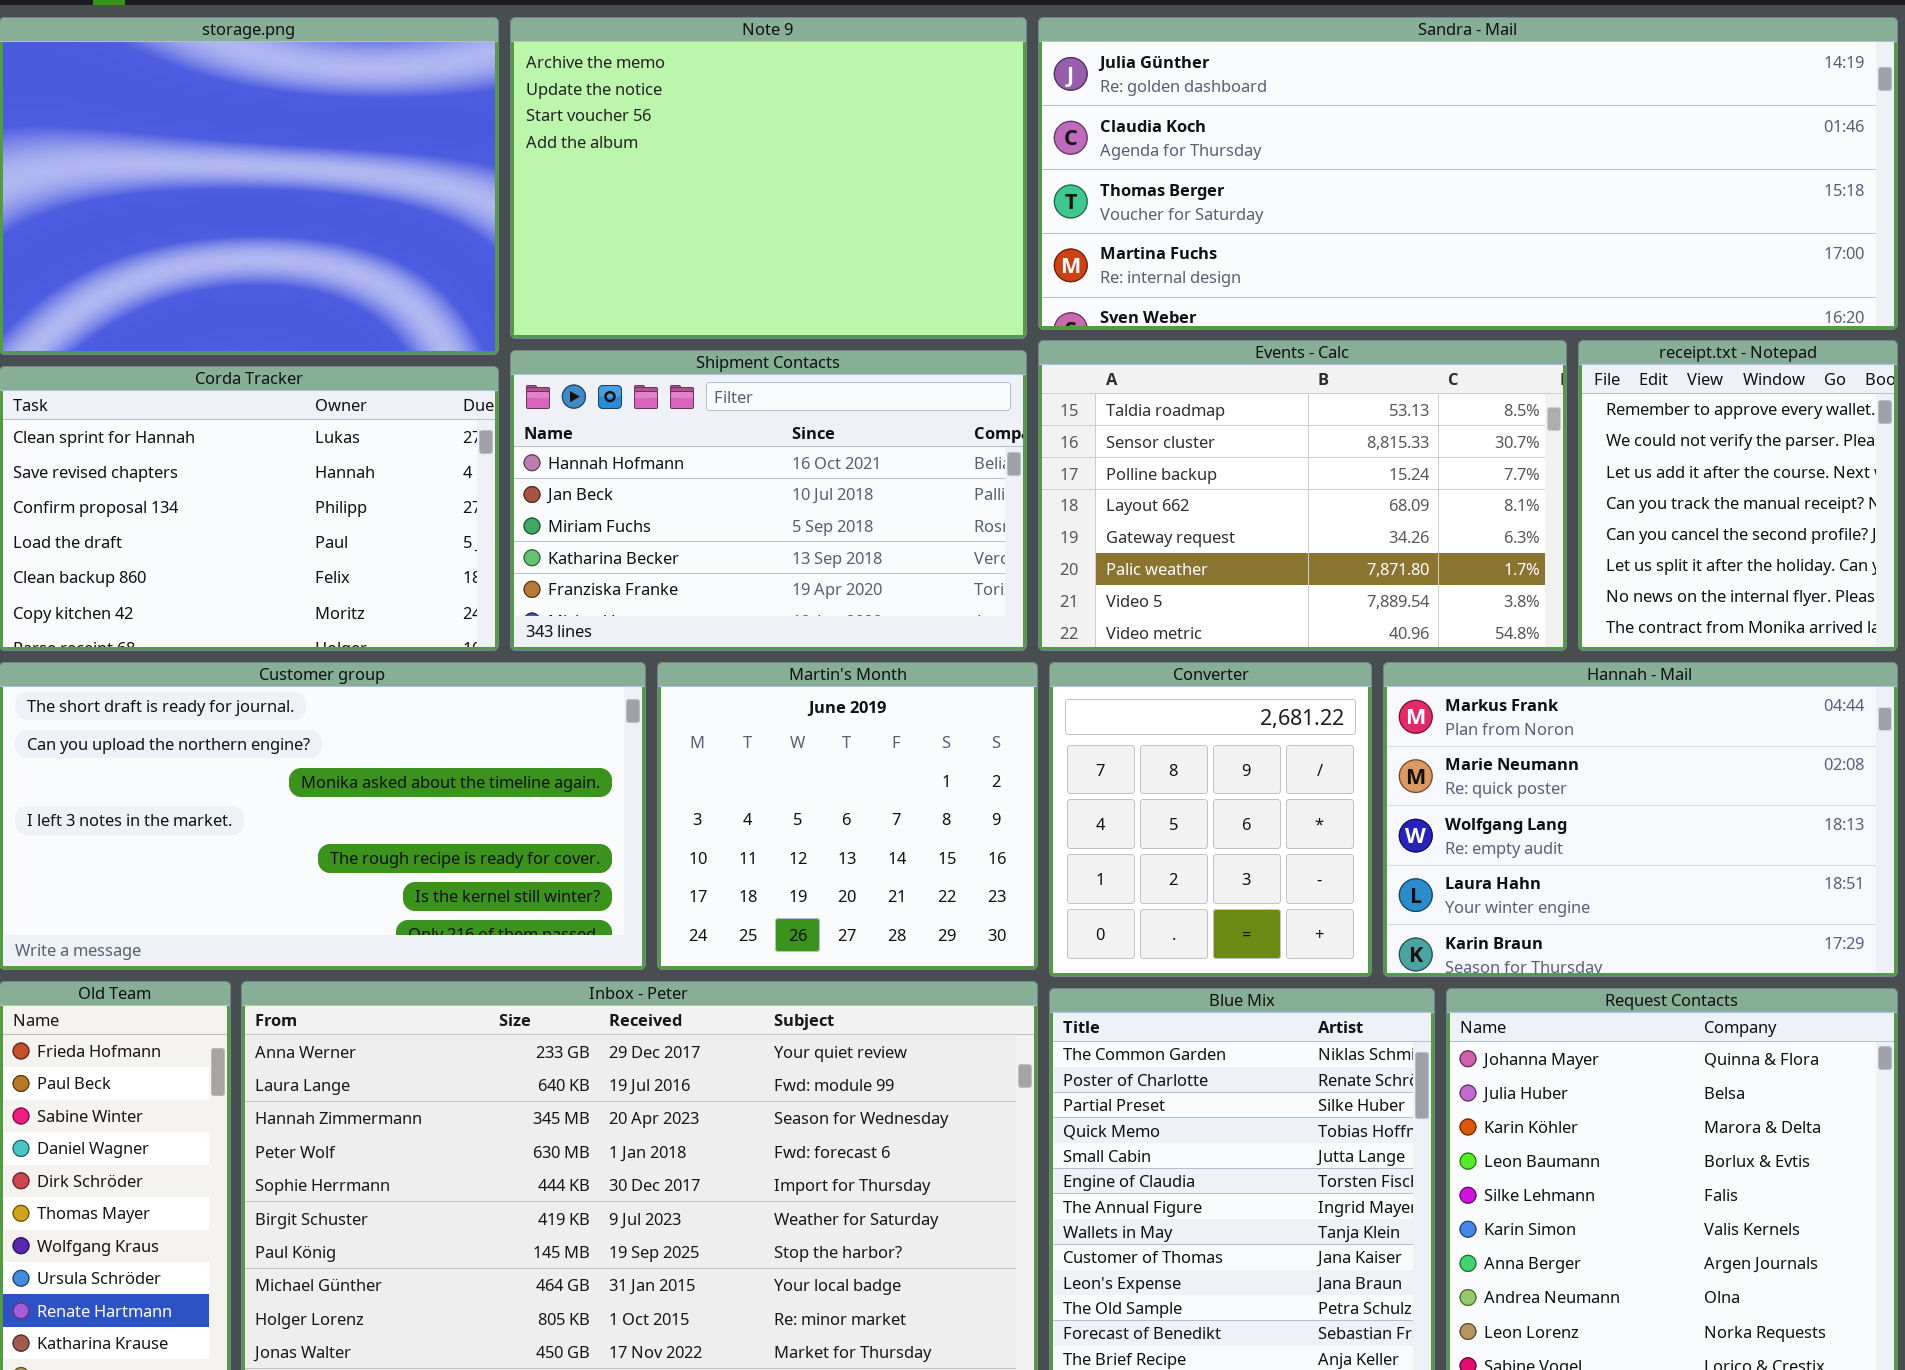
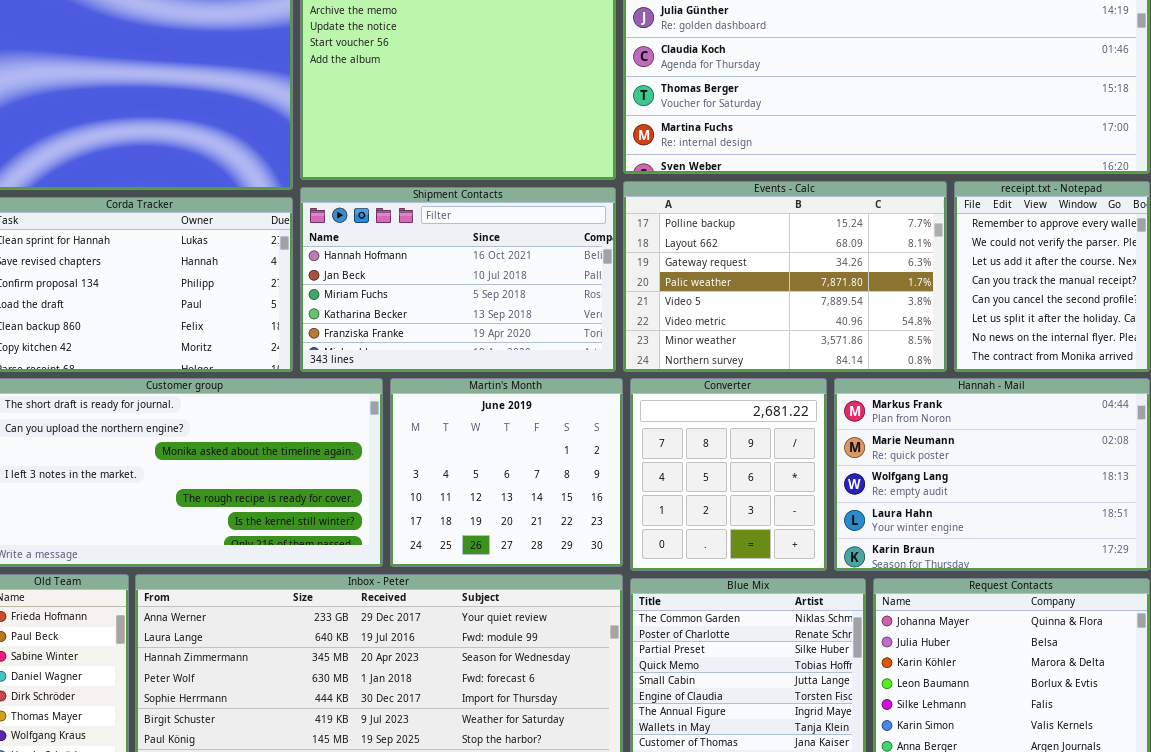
Events - Calc: [1038,340,1567,651] -> [623,181,947,372], scrolled down 2 rows

